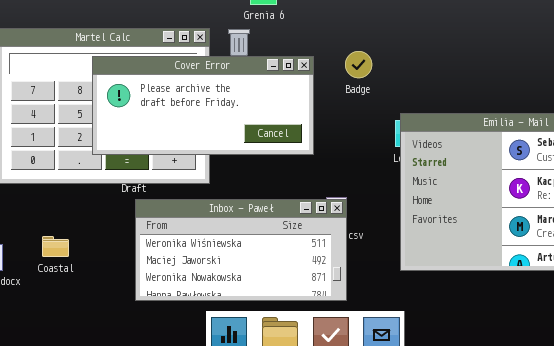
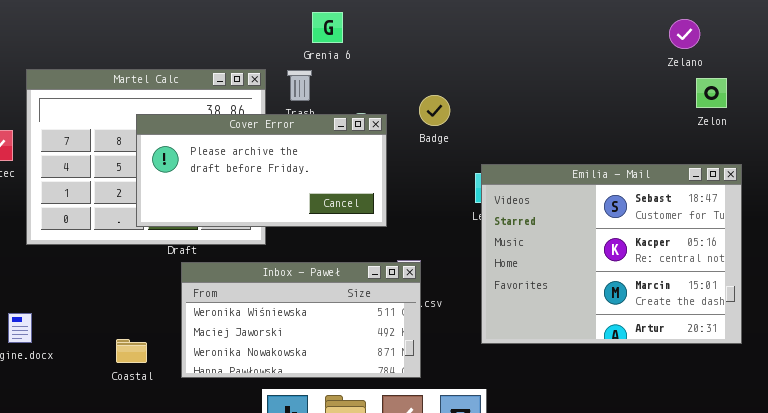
Cover Error: [92,56,314,155] -> [136,114,387,227], moved
Coastal: [42,236,69,257] -> [116,339,147,363], moved

